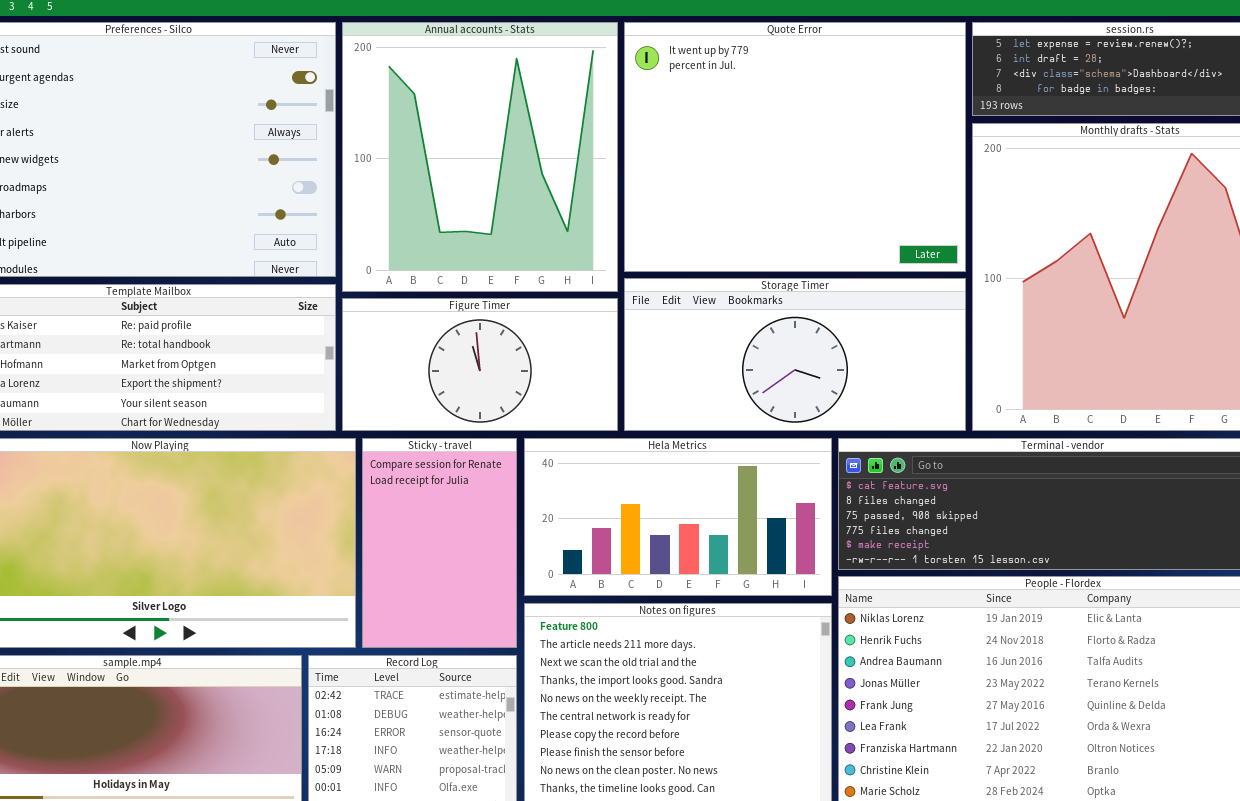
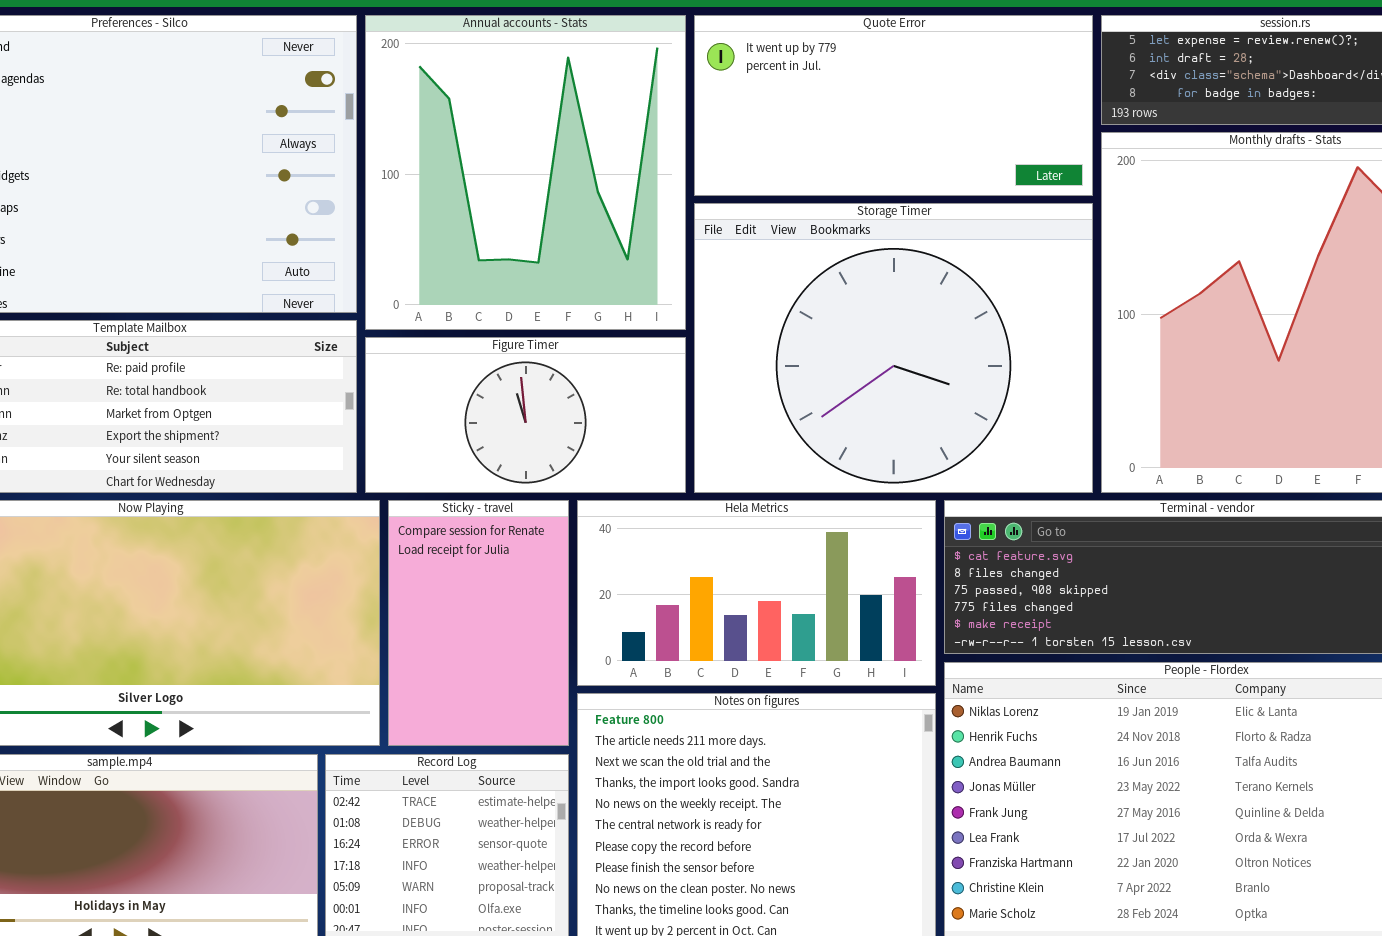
Quote Error: [624,22,966,272] -> [694,15,1093,196], resized
Storage Timer: [624,278,966,431] -> [694,203,1093,493], resized

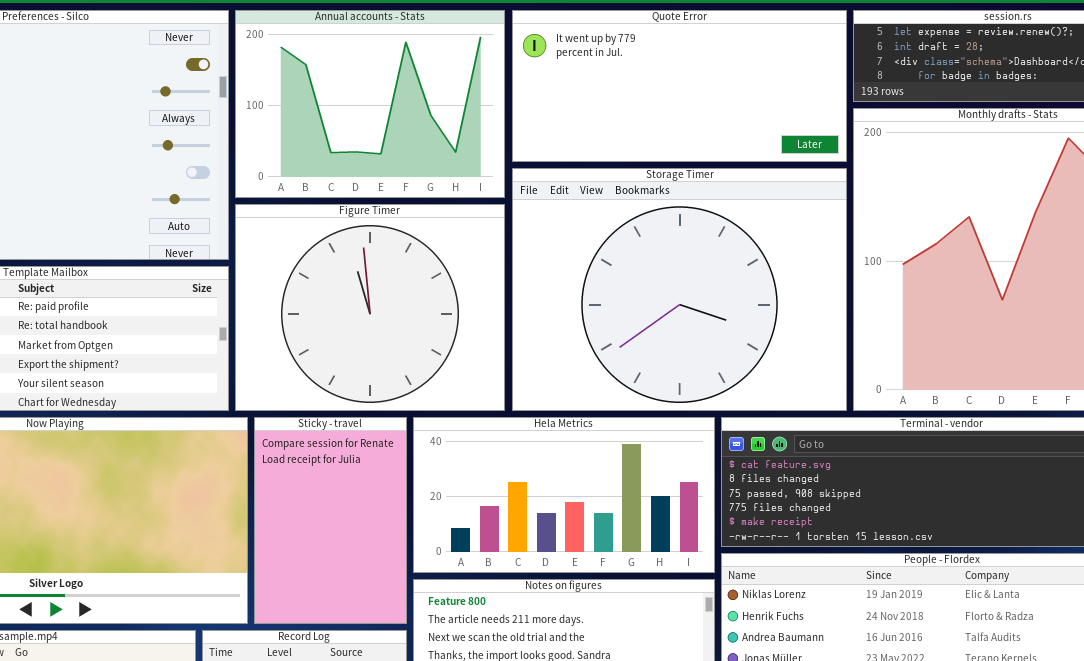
Annual accounts - Stats: [365,15,686,330] -> [235,10,505,198], resized
Figure Timer: [365,337,686,493] -> [235,204,505,411], resized

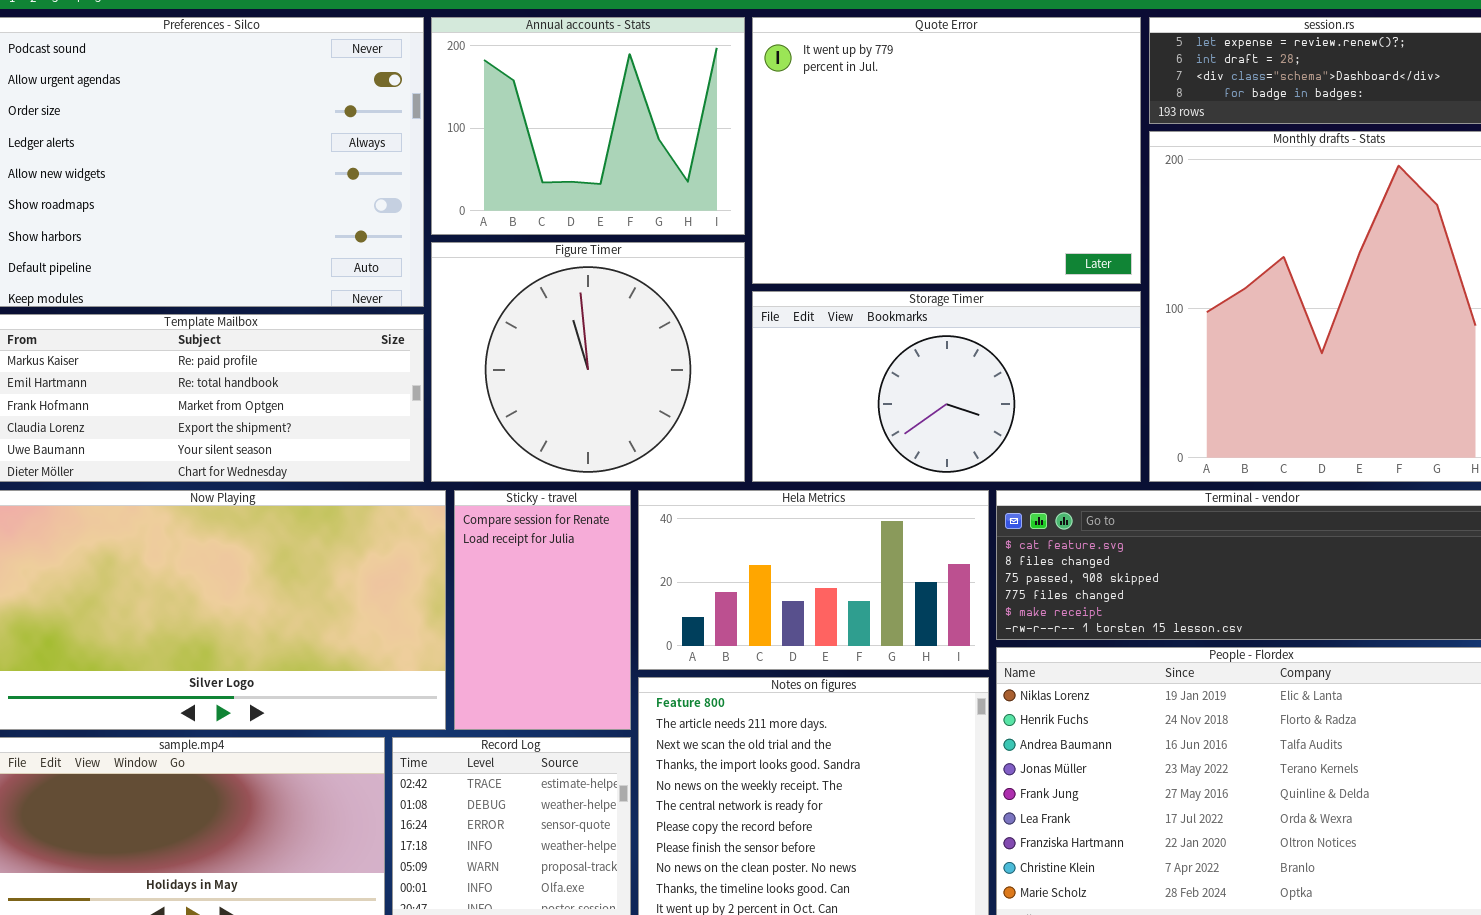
Quote Error: [512,10,847,162] -> [752,17,1141,284], resized
Storage Timer: [512,168,847,411] -> [752,291,1141,482], resized

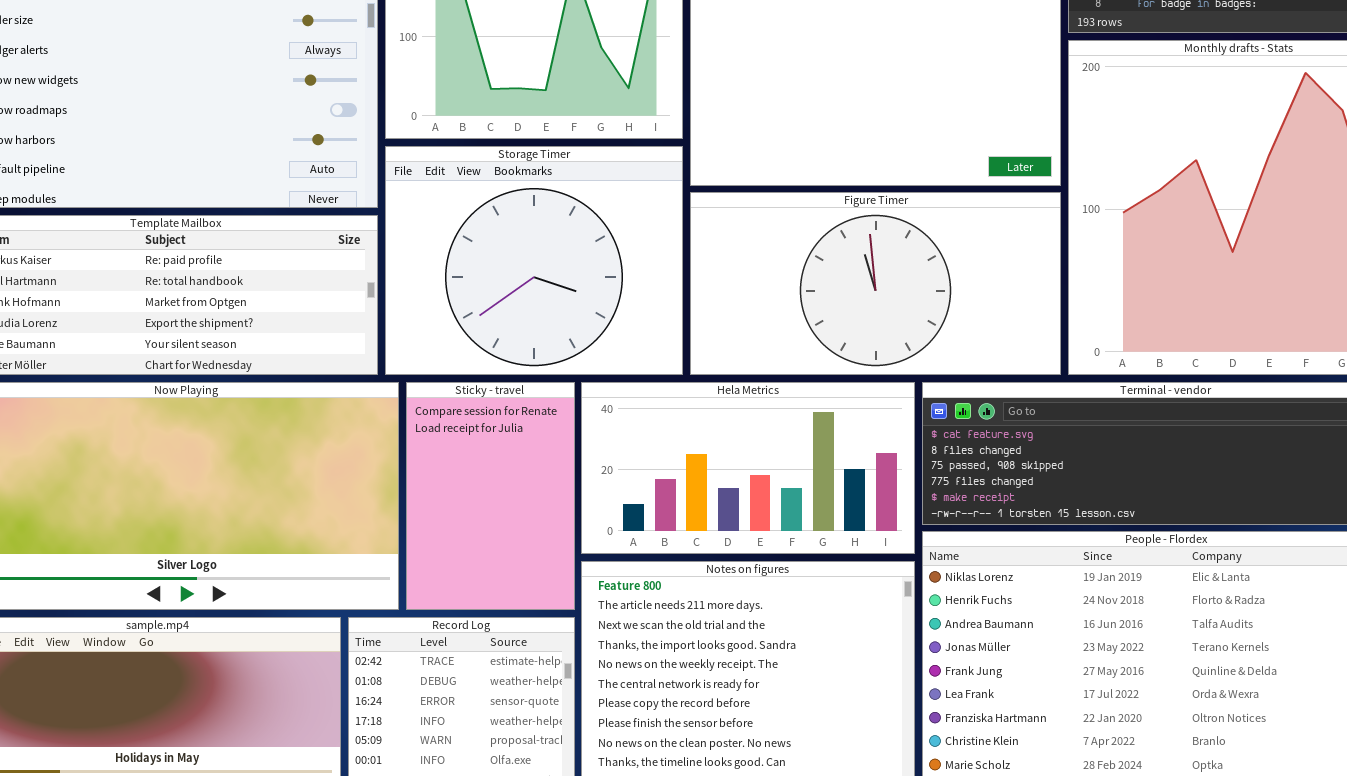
Figure Timer: [431,242,745,482] -> [690,192,1061,375], moved, resized
Storage Timer: [752,291,1141,482] -> [385,146,683,375], moved, resized

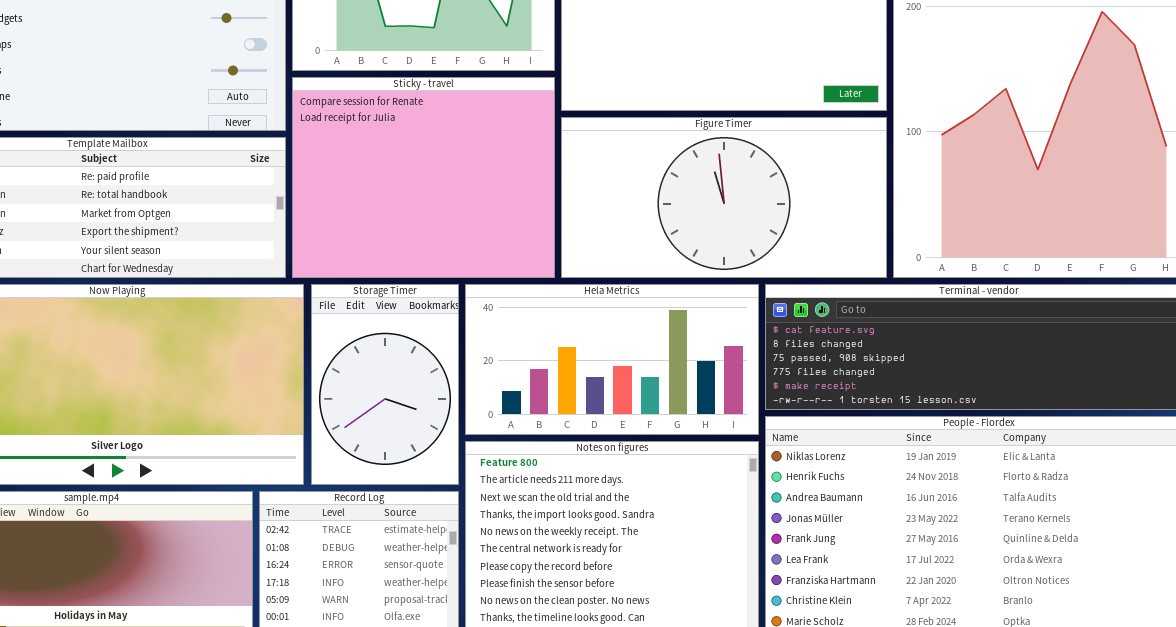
Storage Timer: [385,146,683,375] -> [311,284,459,485], moved, resized
Sticky - travel: [406,382,575,610] -> [292,77,555,278], moved, resized

